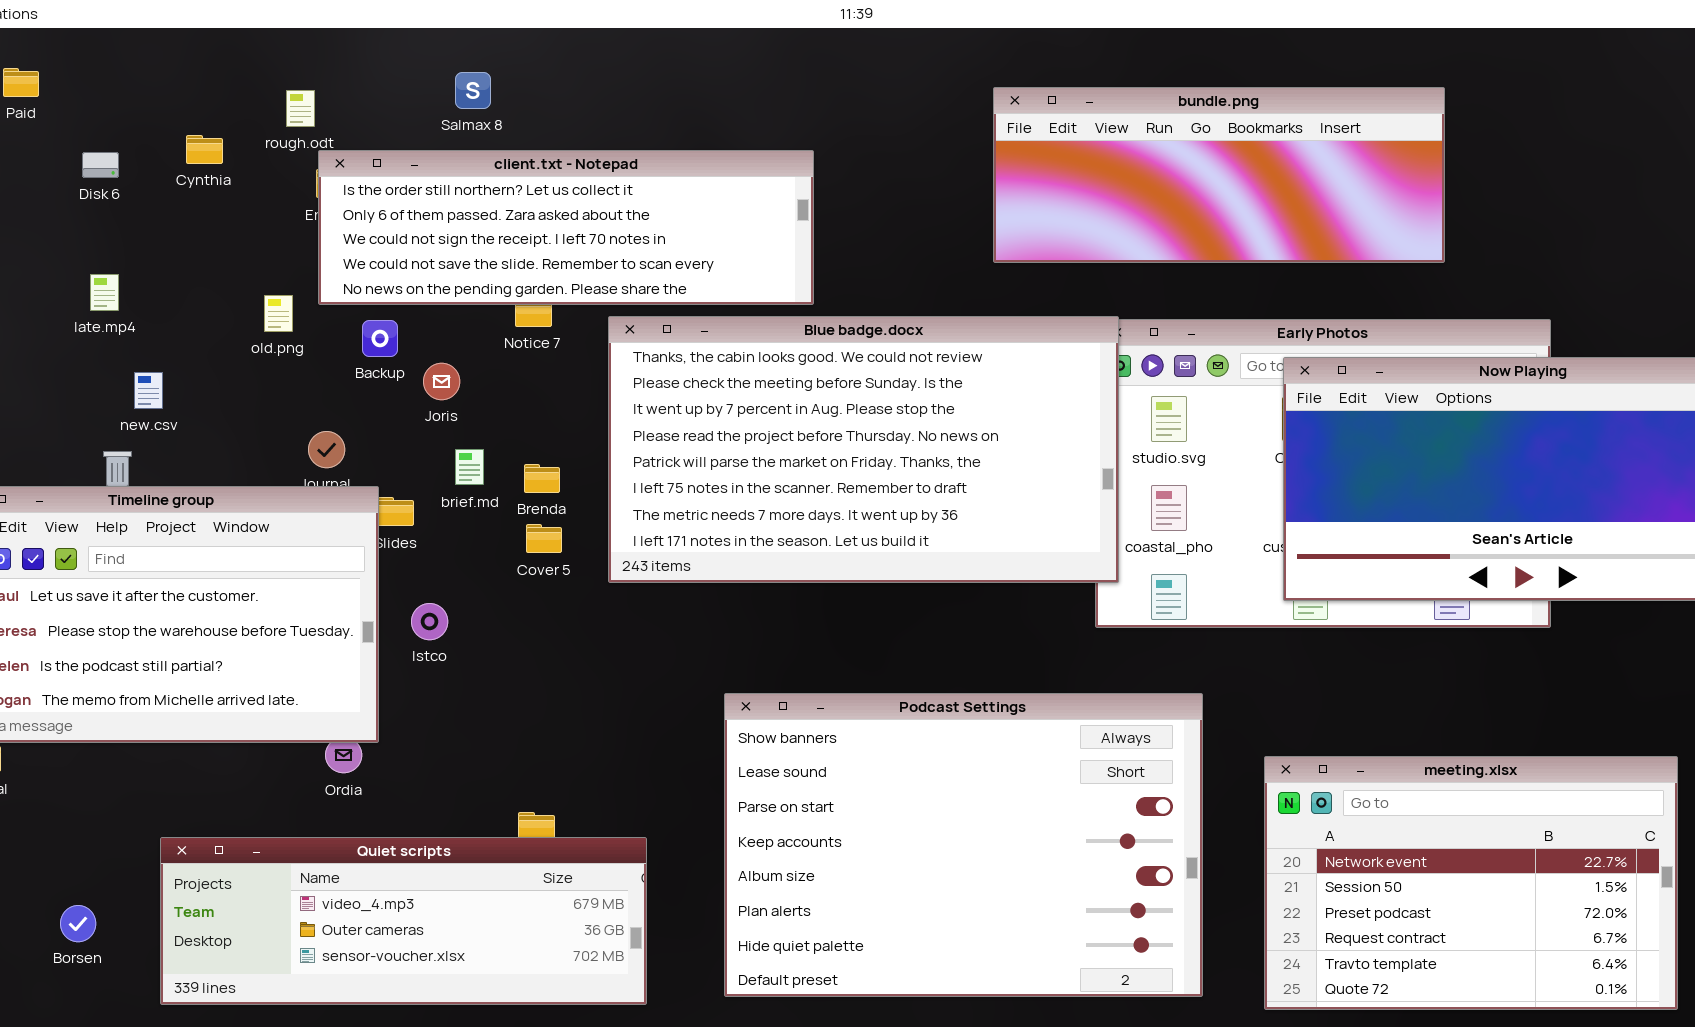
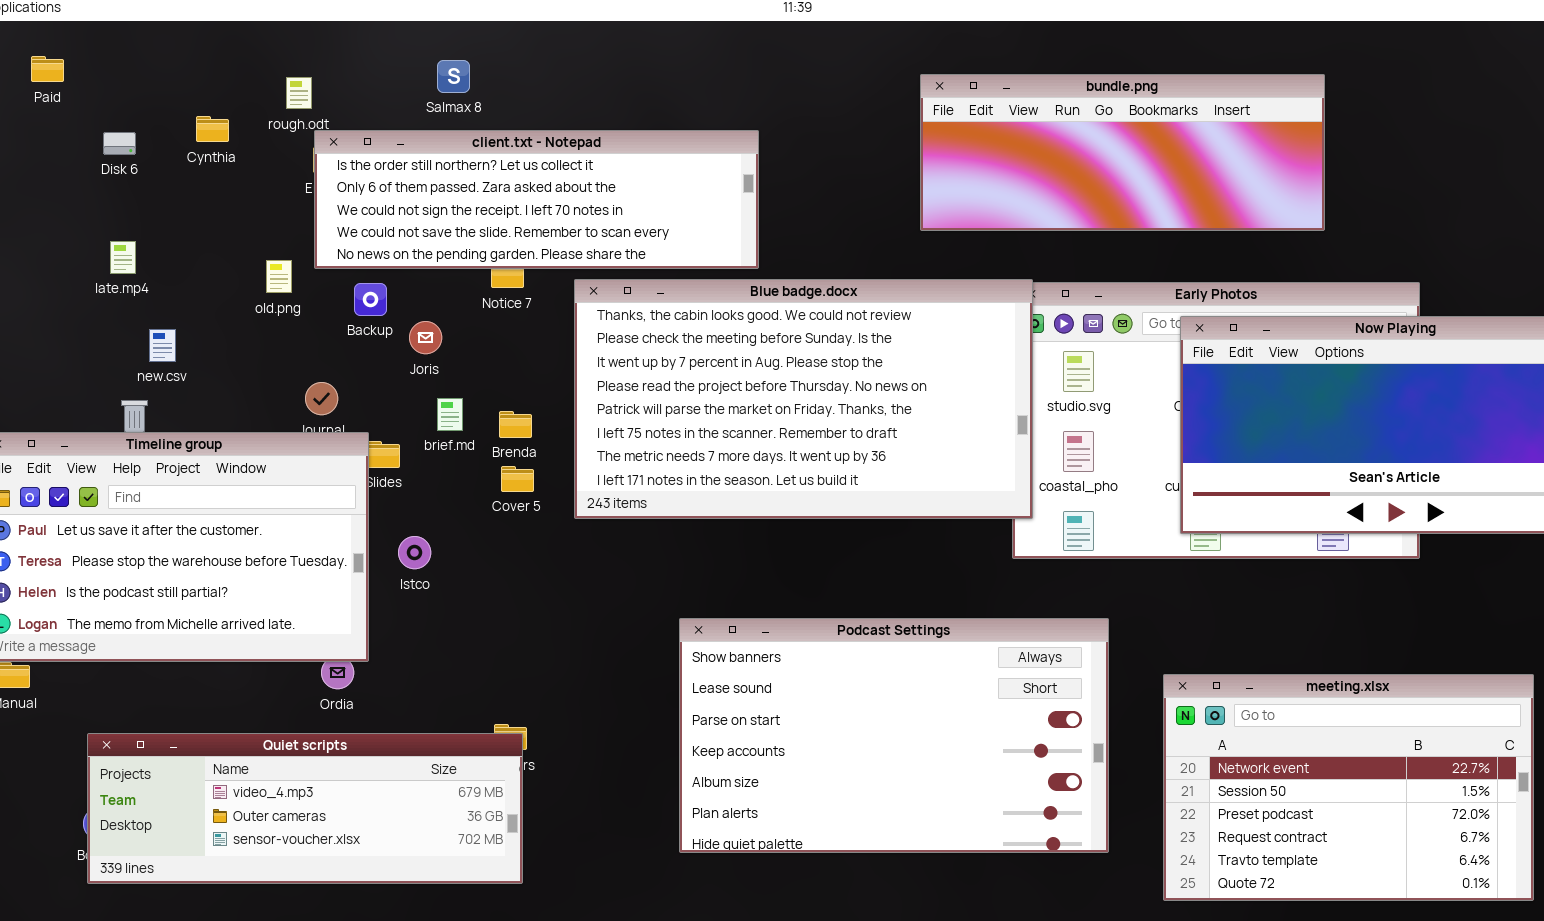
Podcast Settings: [724,693,1203,997] -> [679,618,1109,853], resized
Quiet scripts: [160,837,647,1005] -> [87,733,523,884], moved

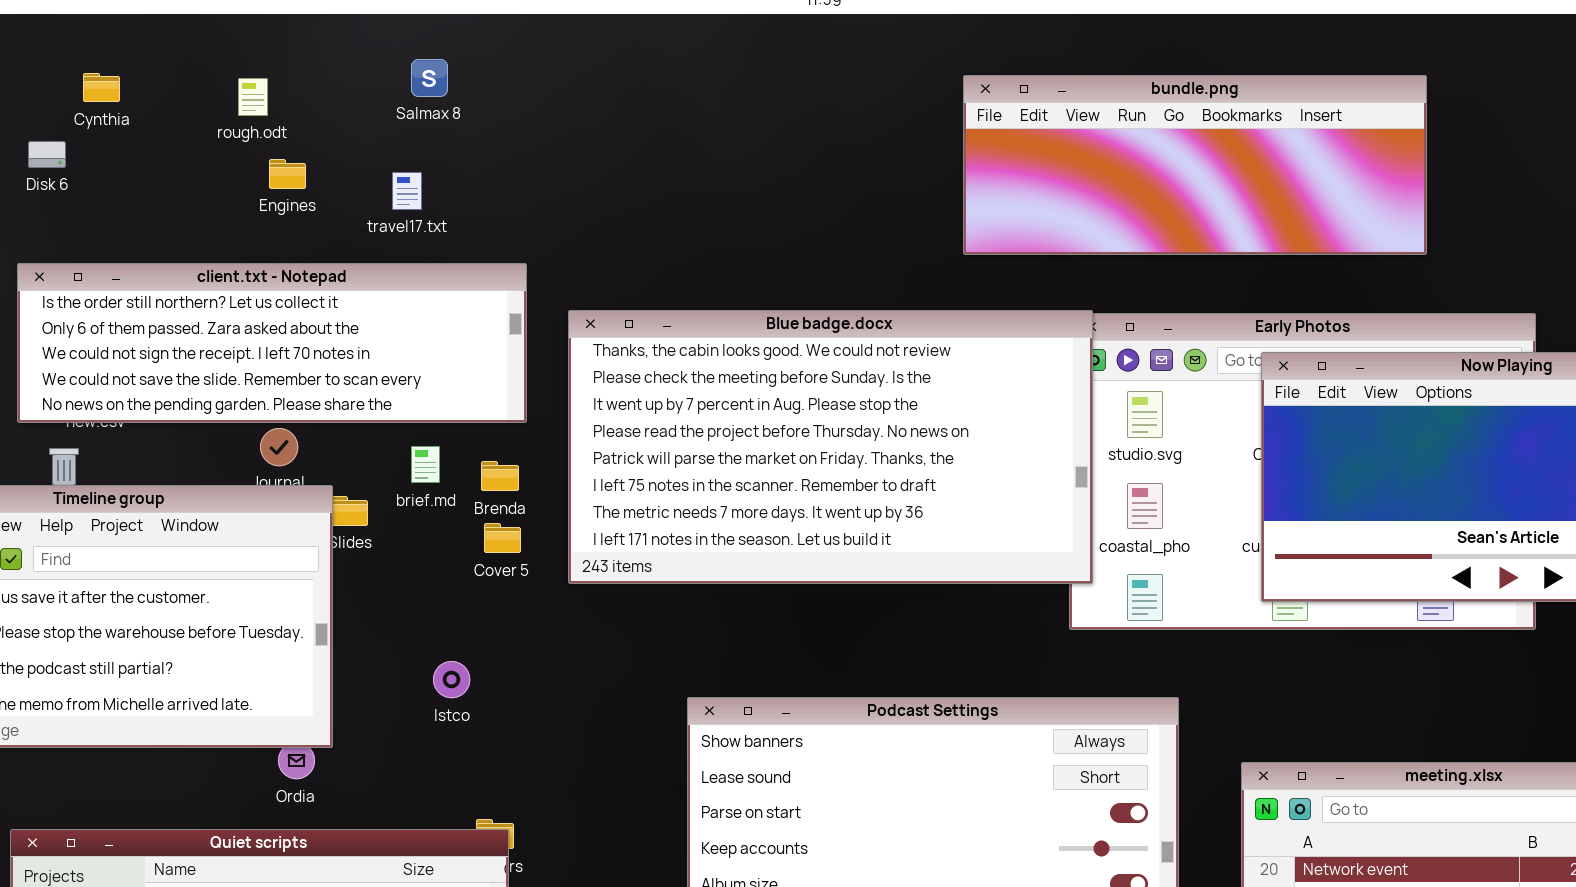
Cynthia: [196,116,229,142] -> [83,73,120,102], moved
client.txt - Notepad: [314,130,759,269] -> [17,263,527,423], moved
Istco: [398,536,431,569] -> [433,661,470,698], moved

